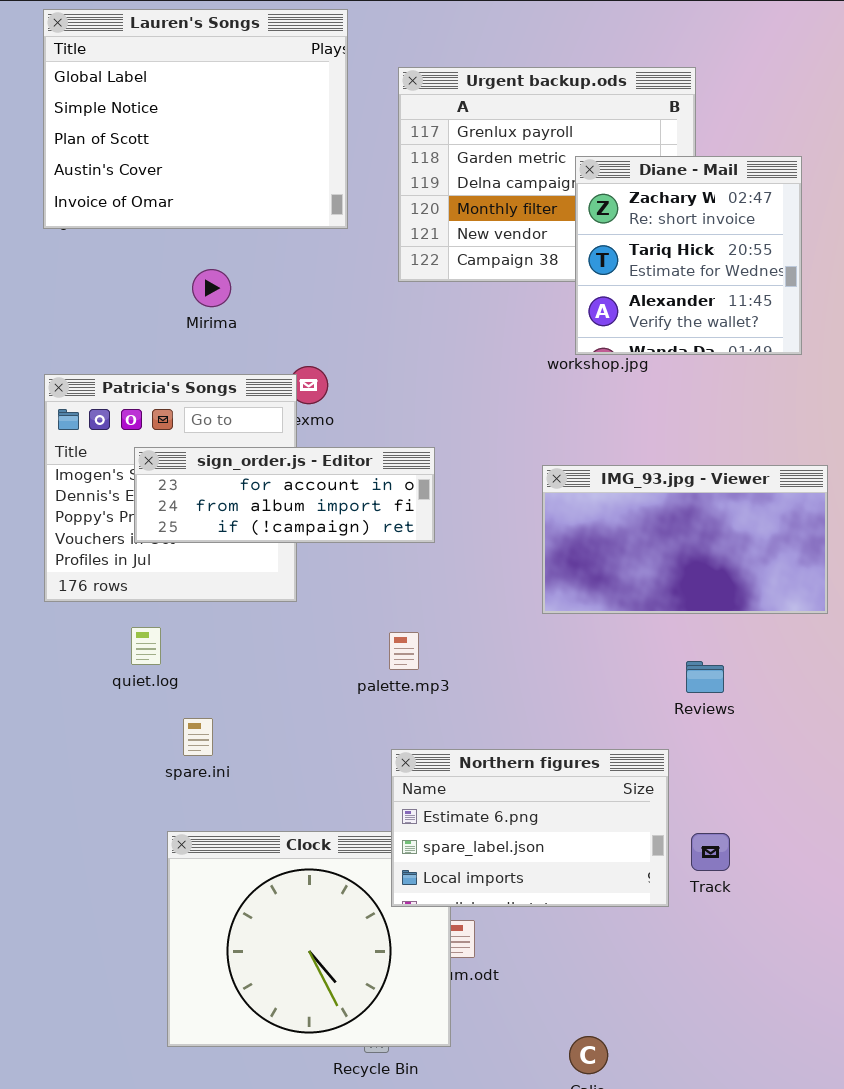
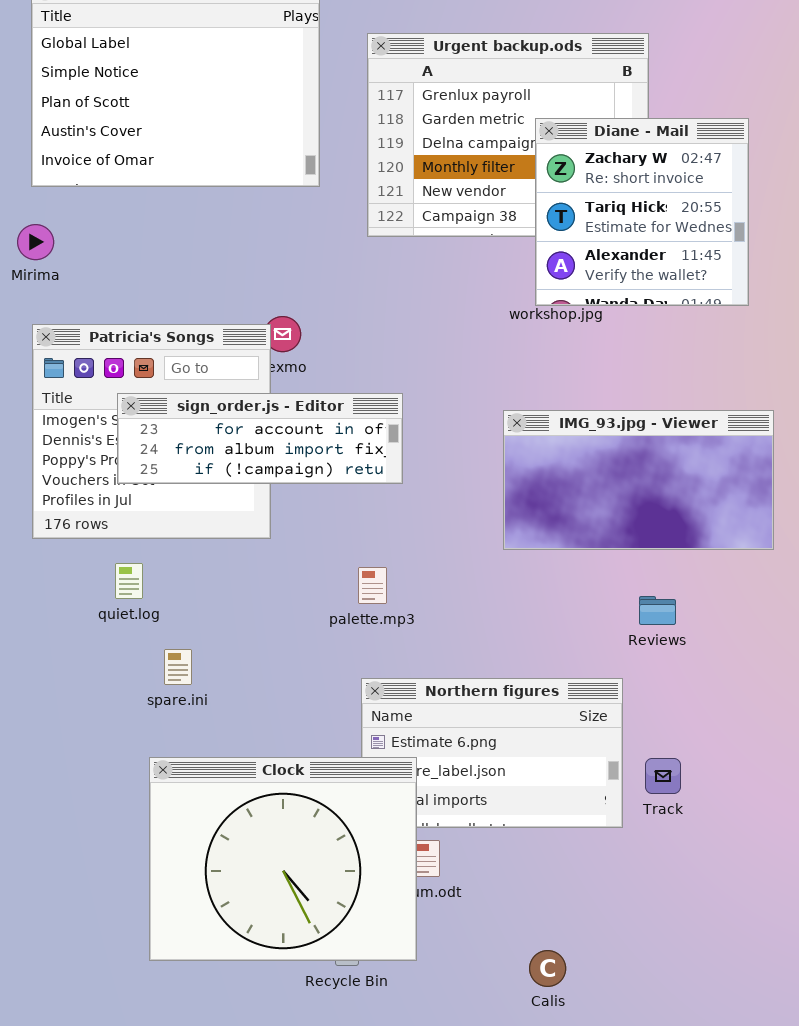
Mirima: [192,269,231,307] -> [17,224,54,260], moved
Clock: [167,831,451,1047] -> [149,757,417,961], raised

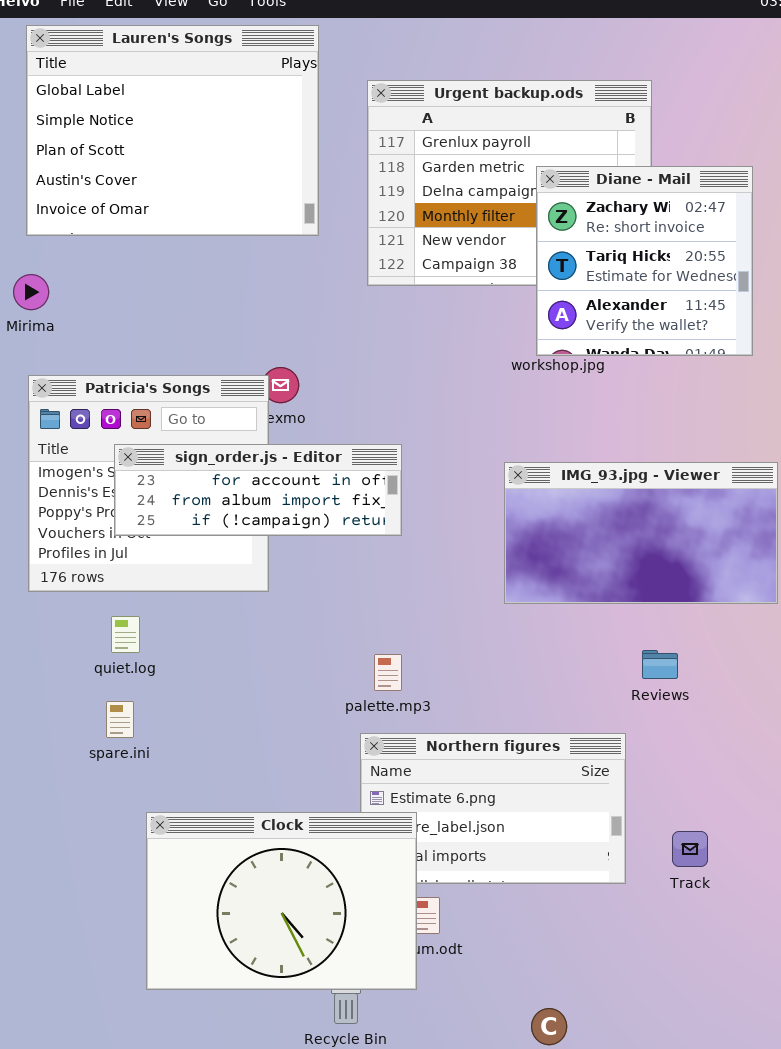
palette.mp3: [358,567,387,604] -> [374,654,402,691], moved
spare.ini: [164,649,192,685] -> [106,701,134,738], moved
Clock: [149,757,417,961] -> [146,812,417,990], resized
Track: [645,758,681,794] -> [672,831,708,867], moved

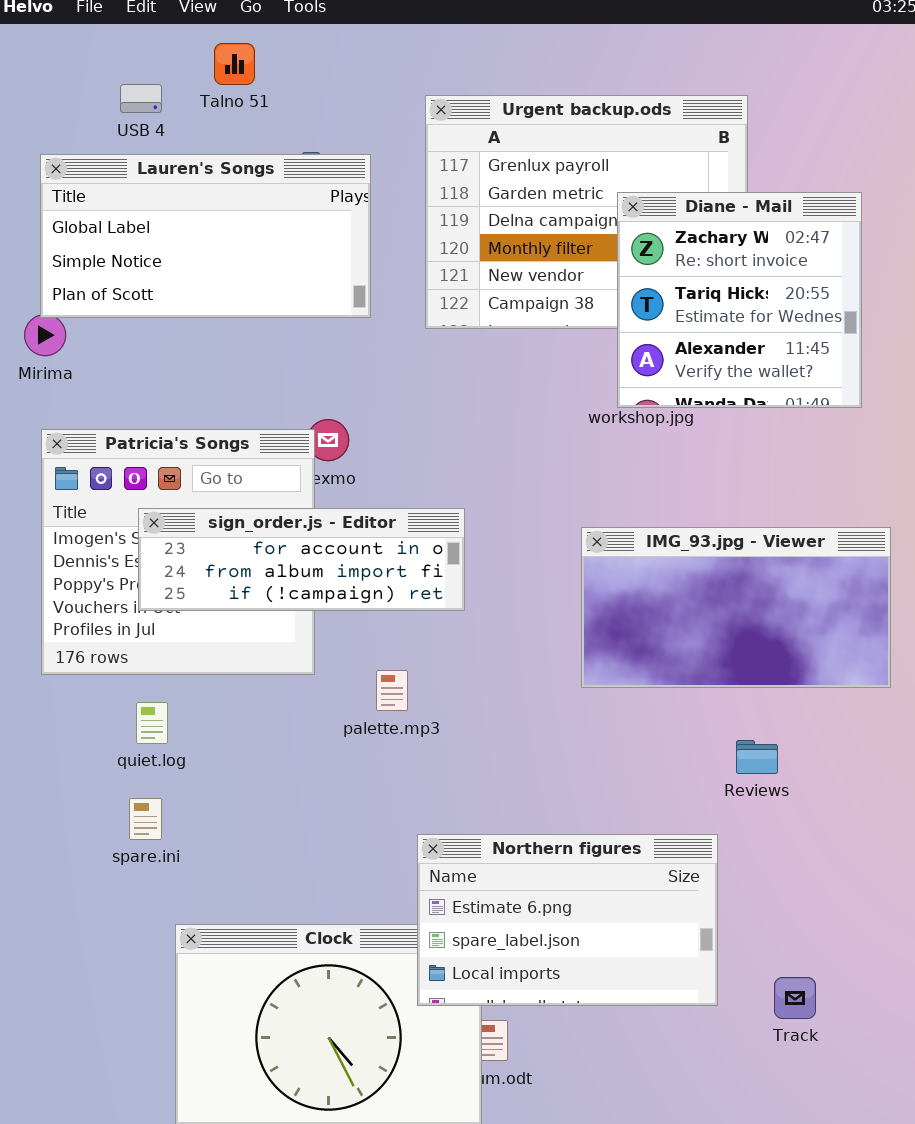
Lauren's Songs: [26,25,319,236] -> [40,154,371,318], moved, resized
palette.mp3: [374,654,402,691] -> [376,670,408,711], moved
Northern figures: [360,733,626,884] -> [417,834,718,1006], raised
Track: [672,831,708,867] -> [774,977,816,1019], moved

